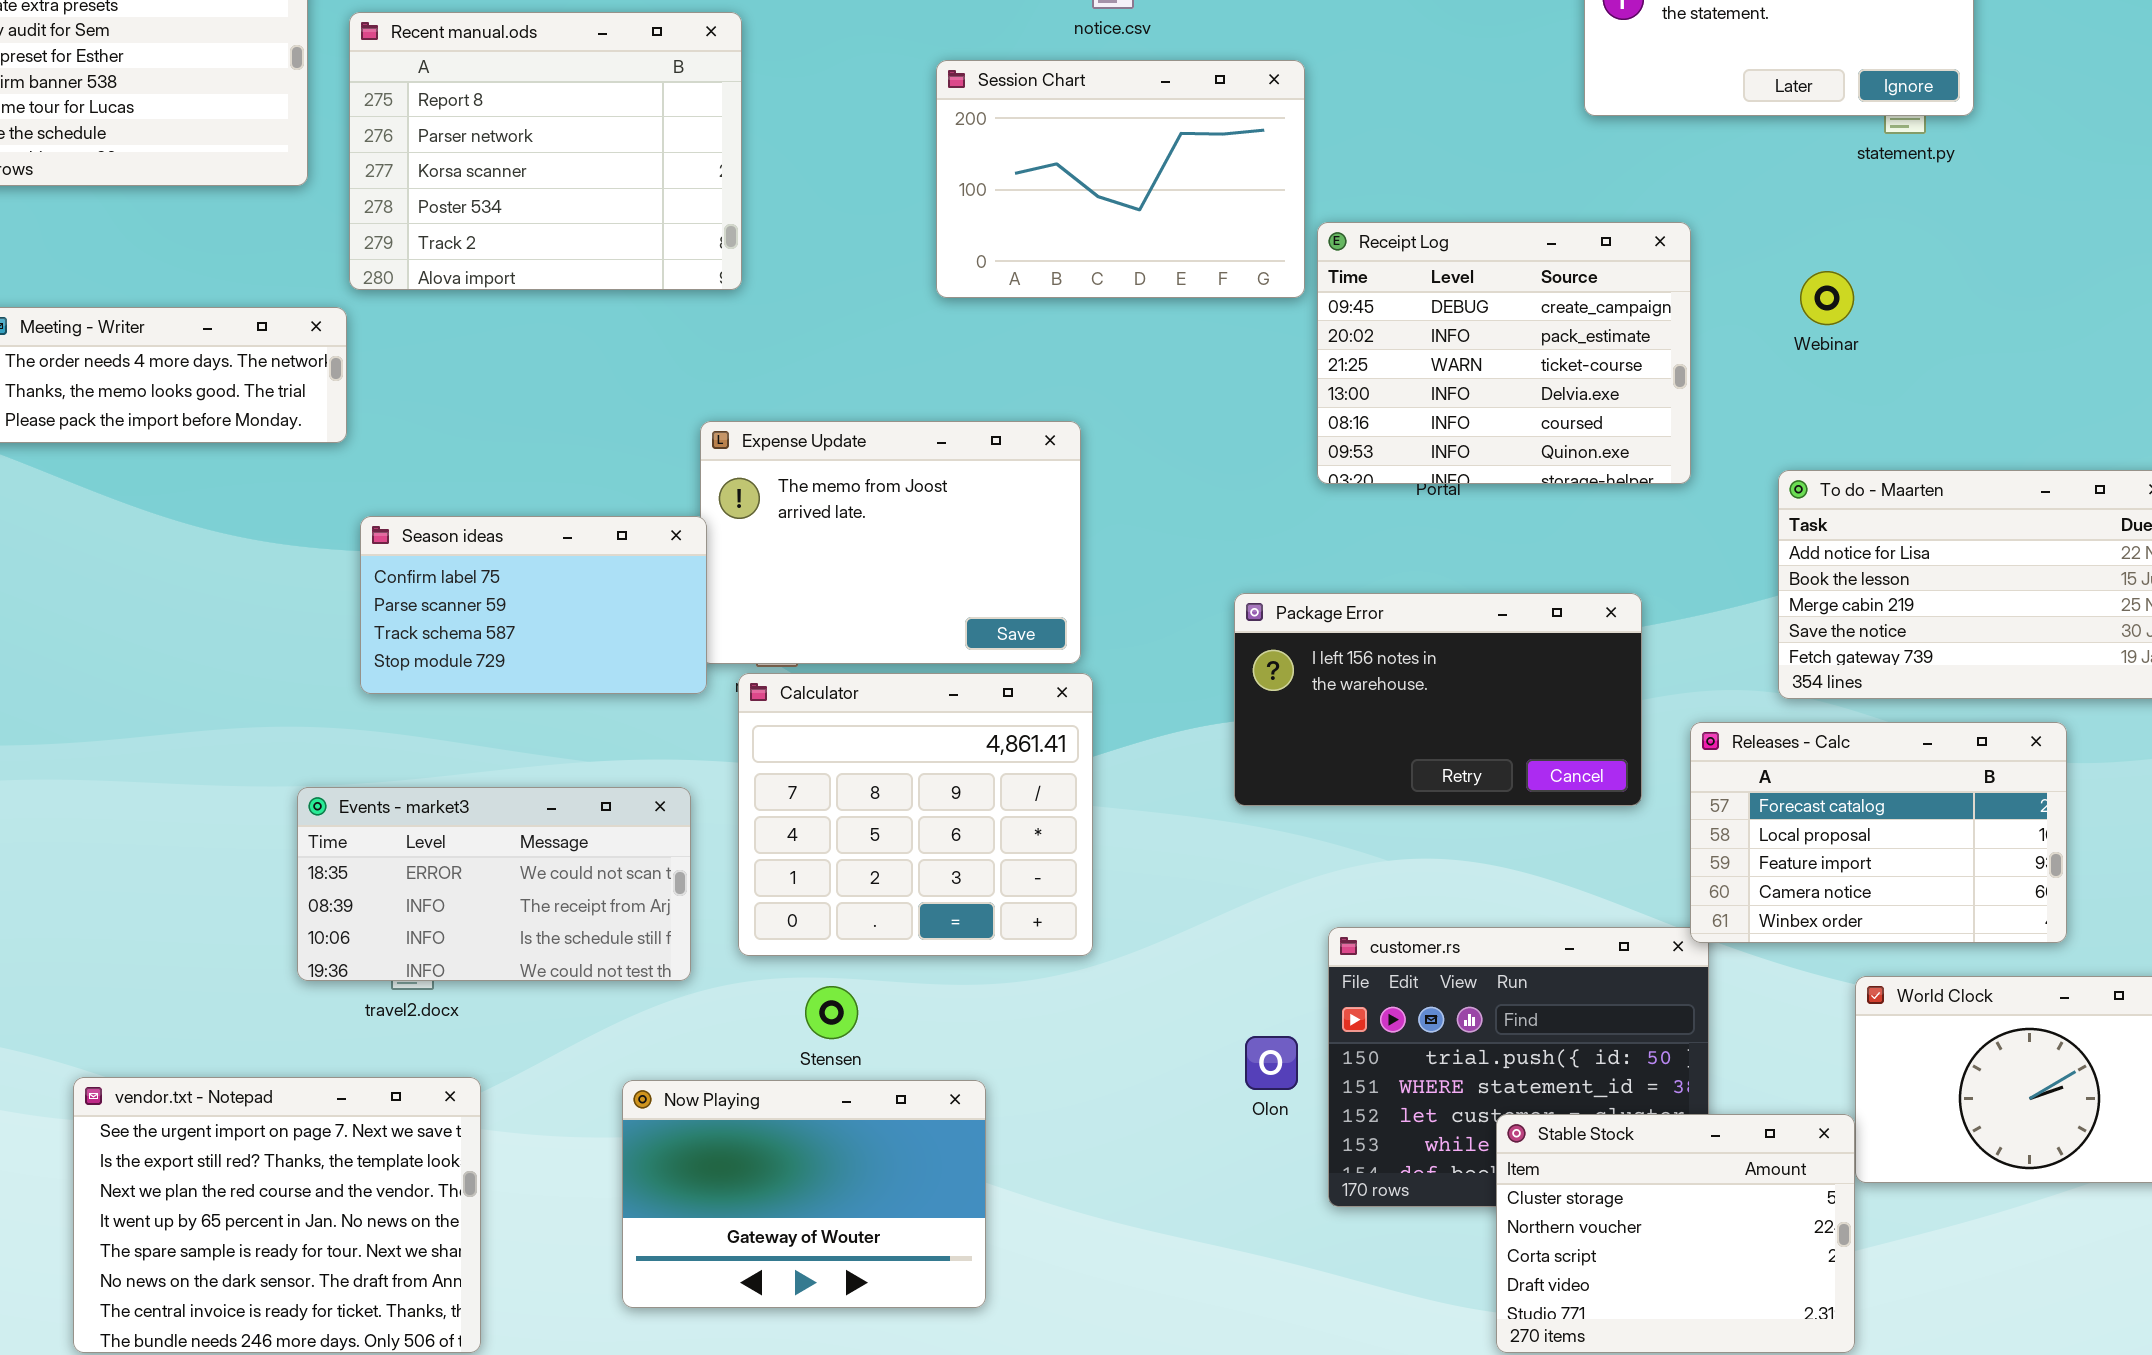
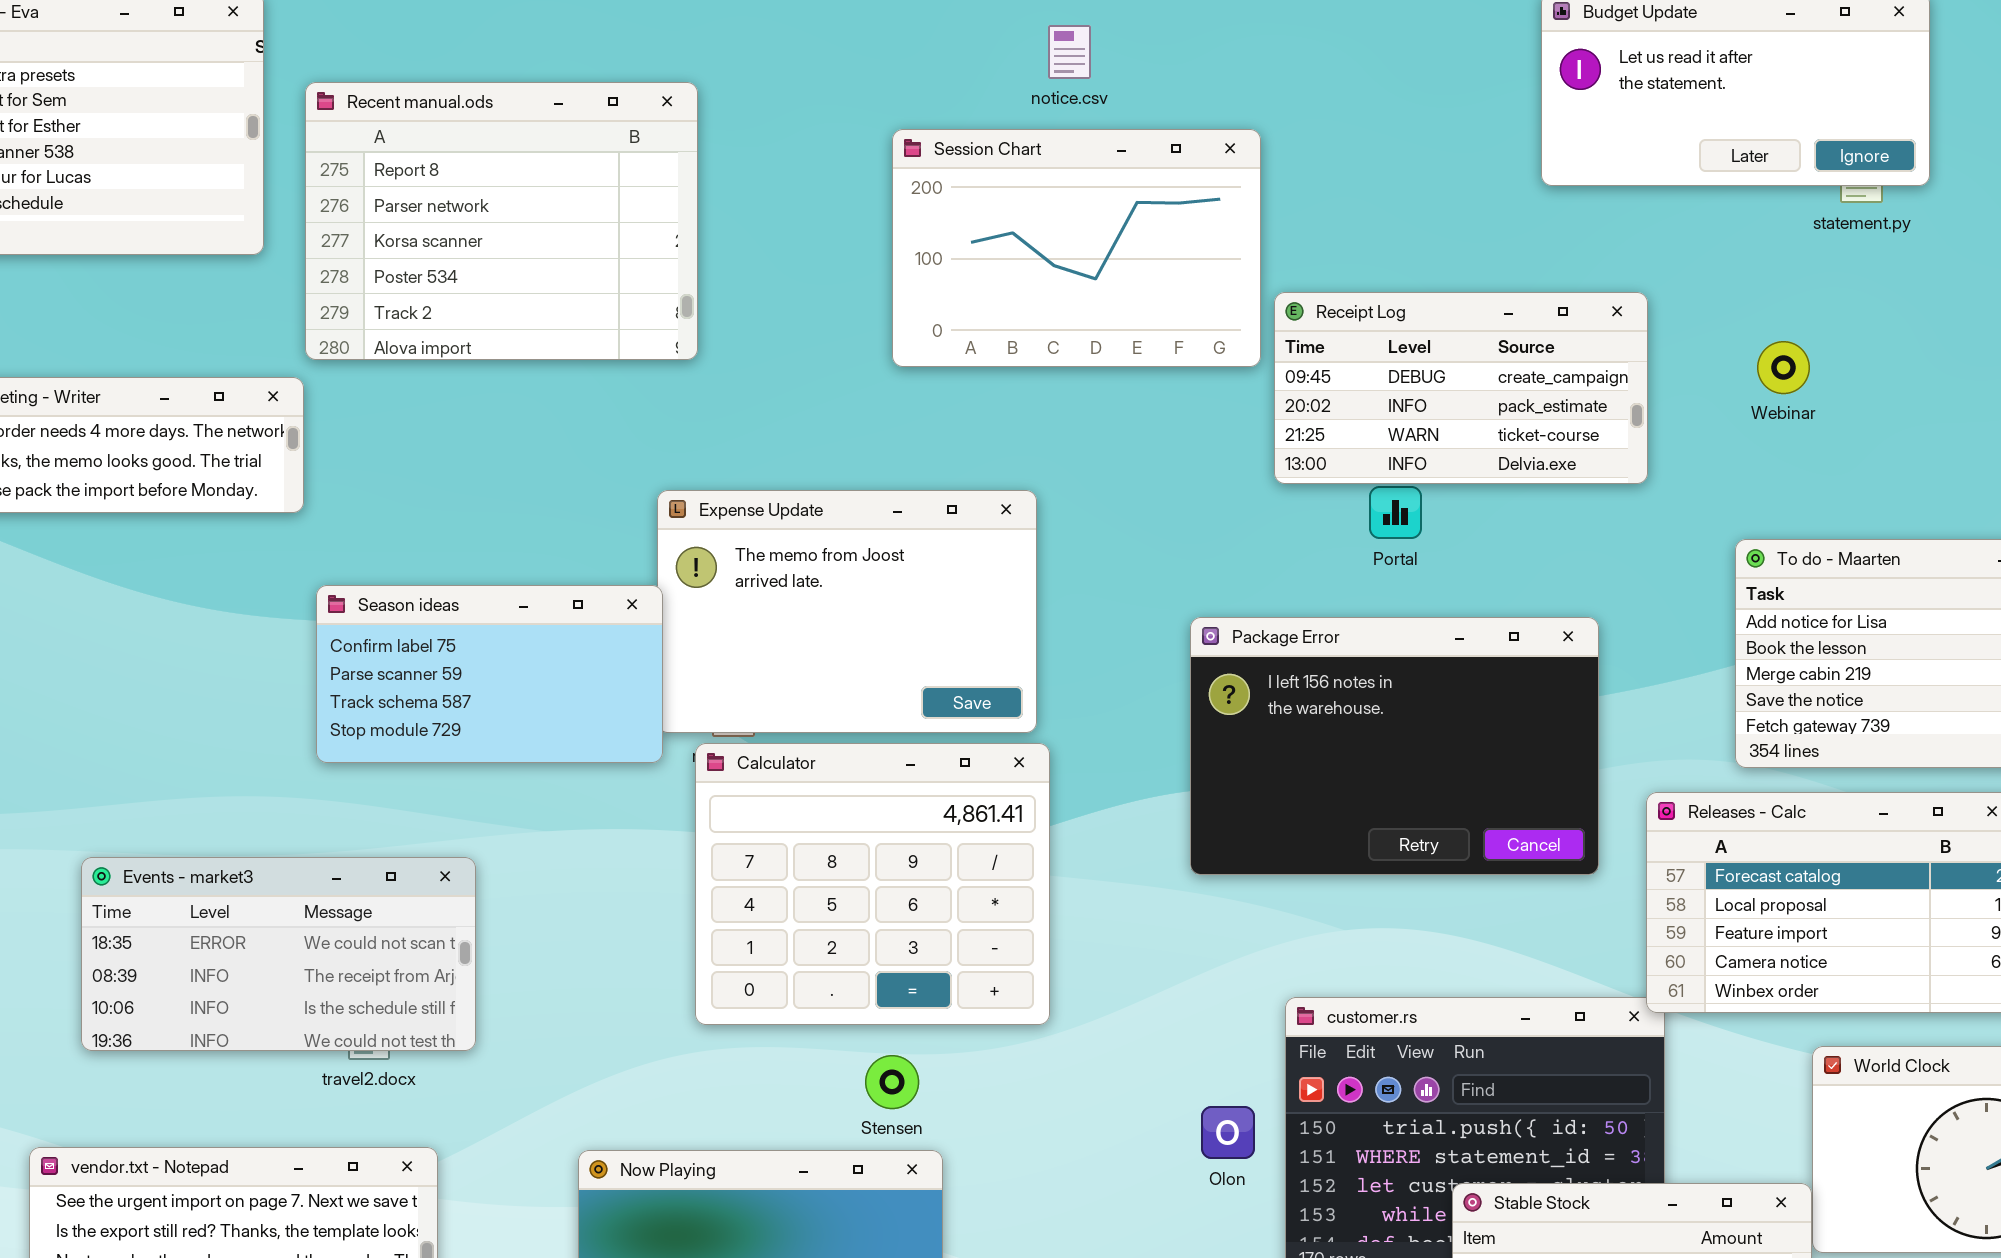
Receipt Log: [1317,222,1691,484] -> [1274,292,1648,484], resized
Package Error: [1234,593,1642,806] -> [1190,617,1599,875], resized
Events - market3: [297,787,691,981] -> [81,857,476,1051], moved
Stensen: [805,986,858,1039] -> [865,1055,919,1109], moved

